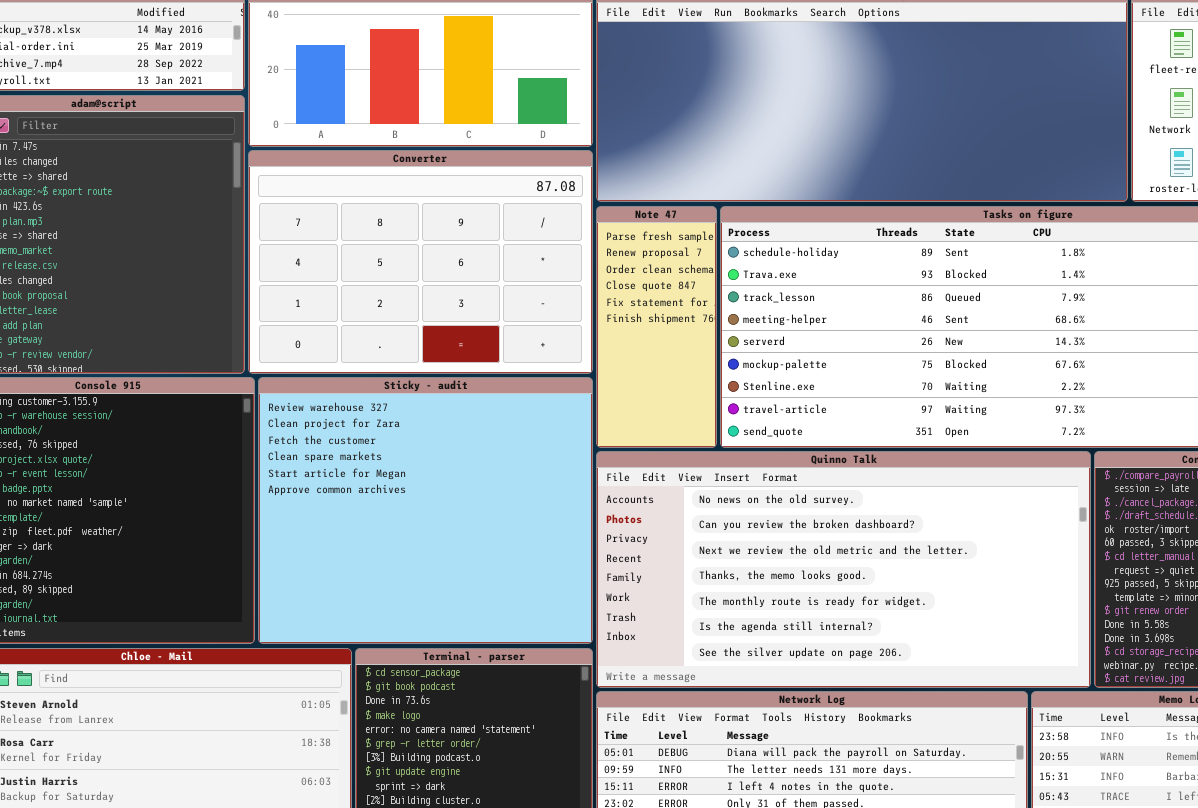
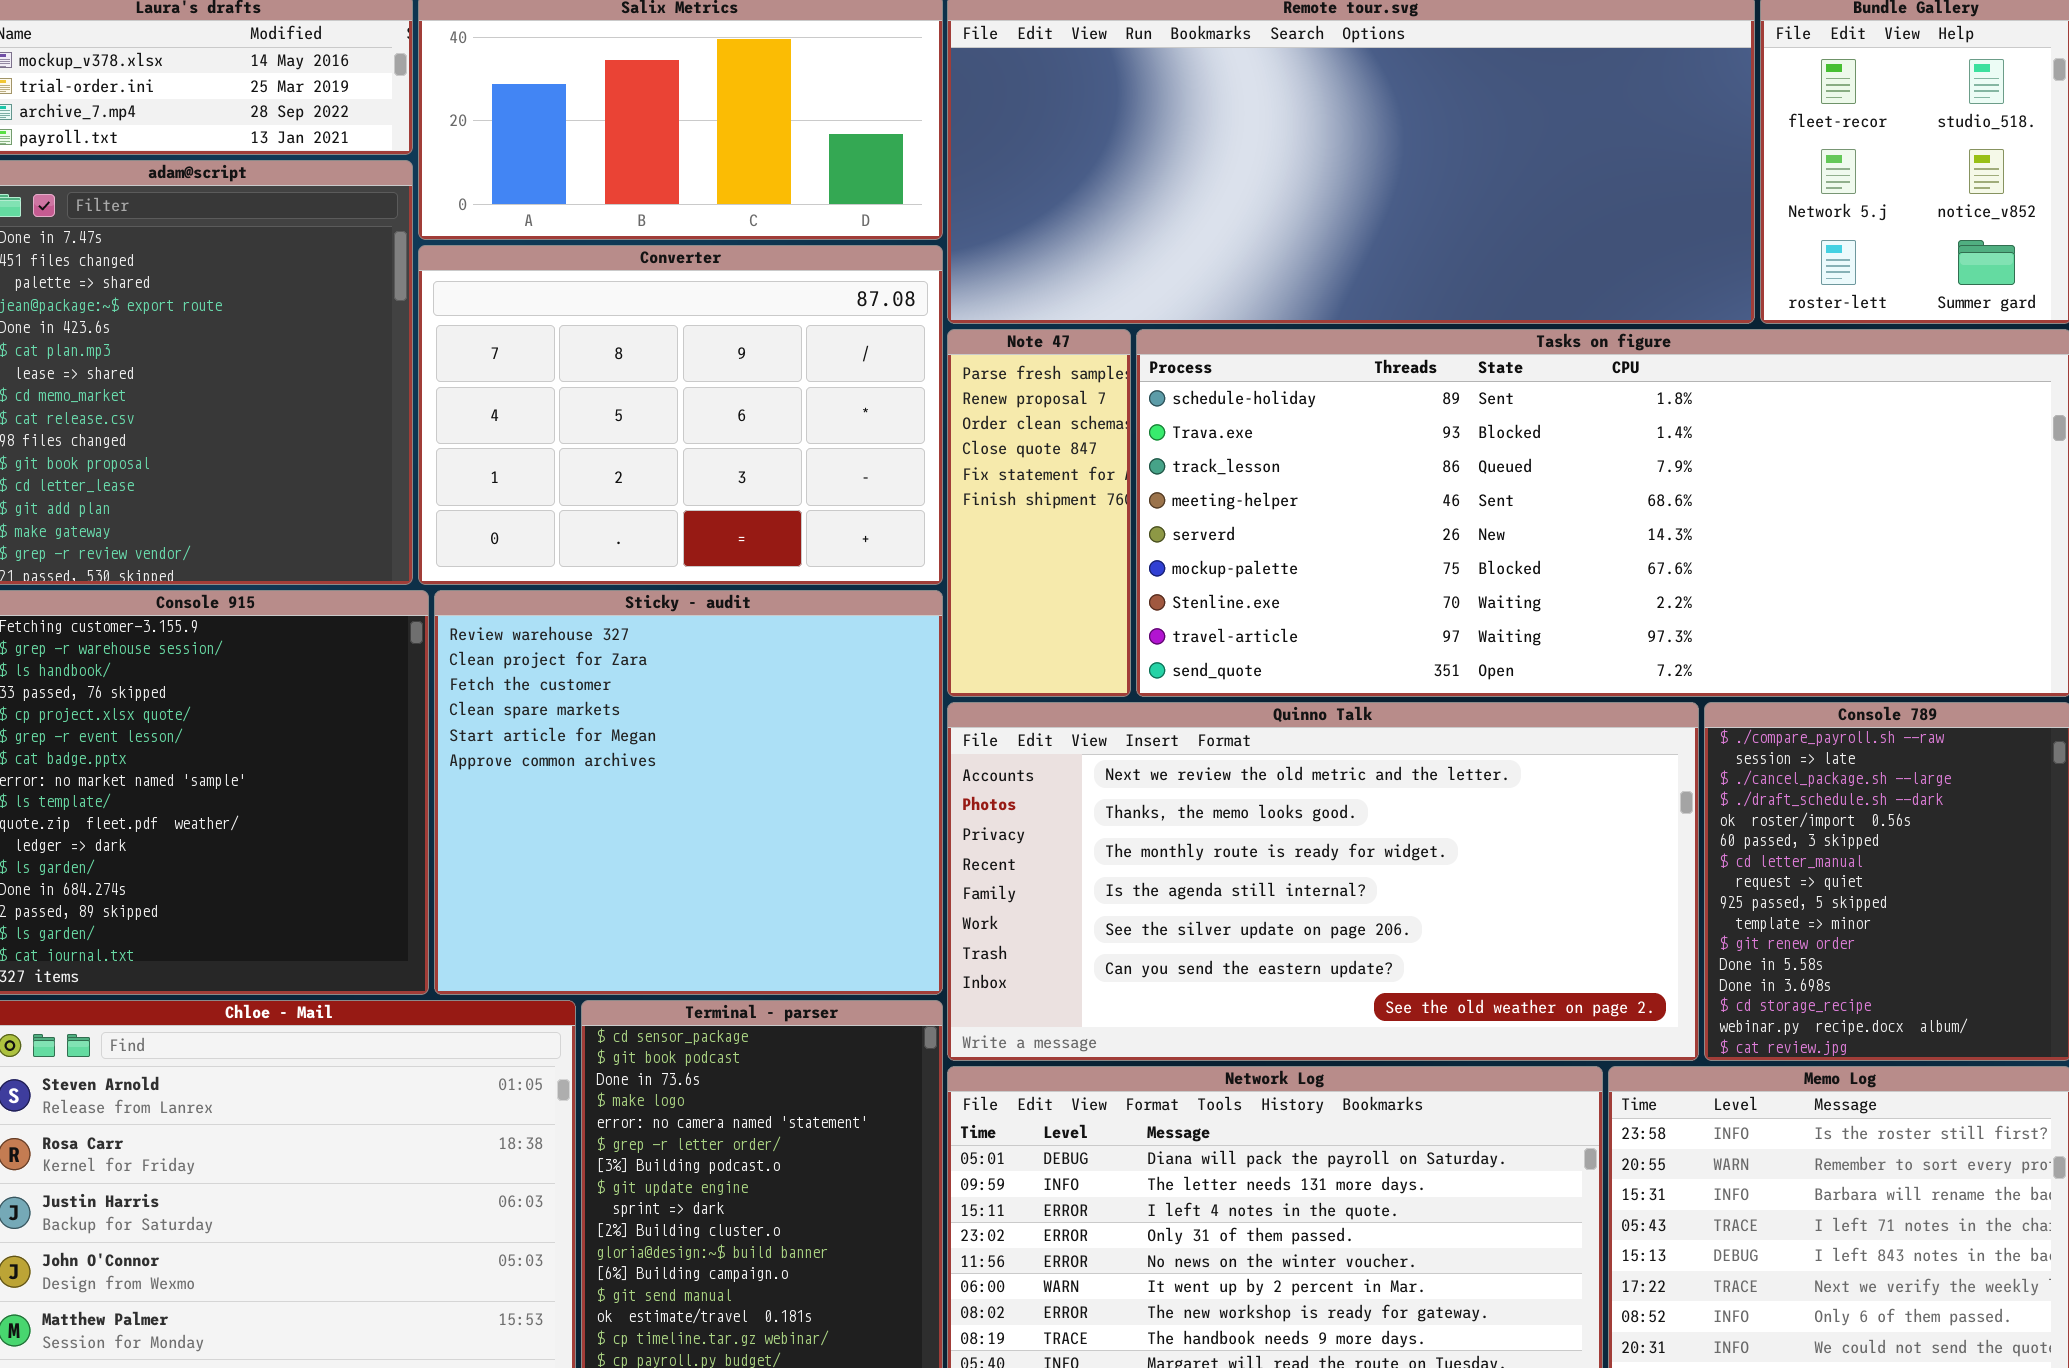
Quinno Talk: [596,451,1091,688] -> [947,702,1699,1061], scrolled down 2 rows

